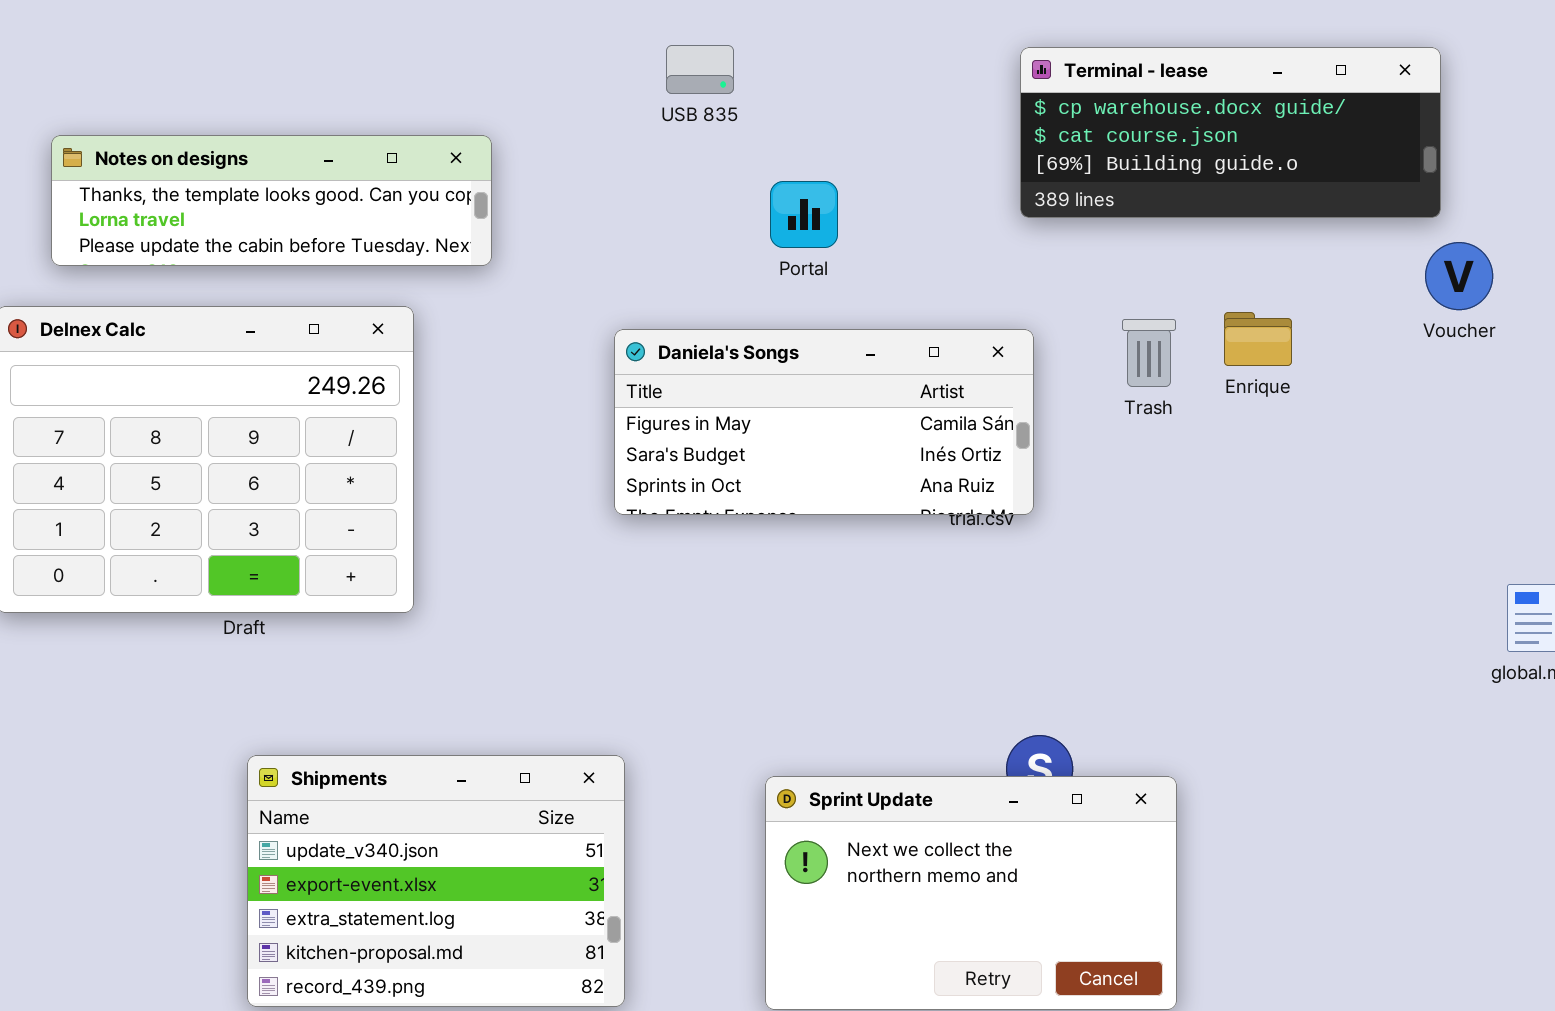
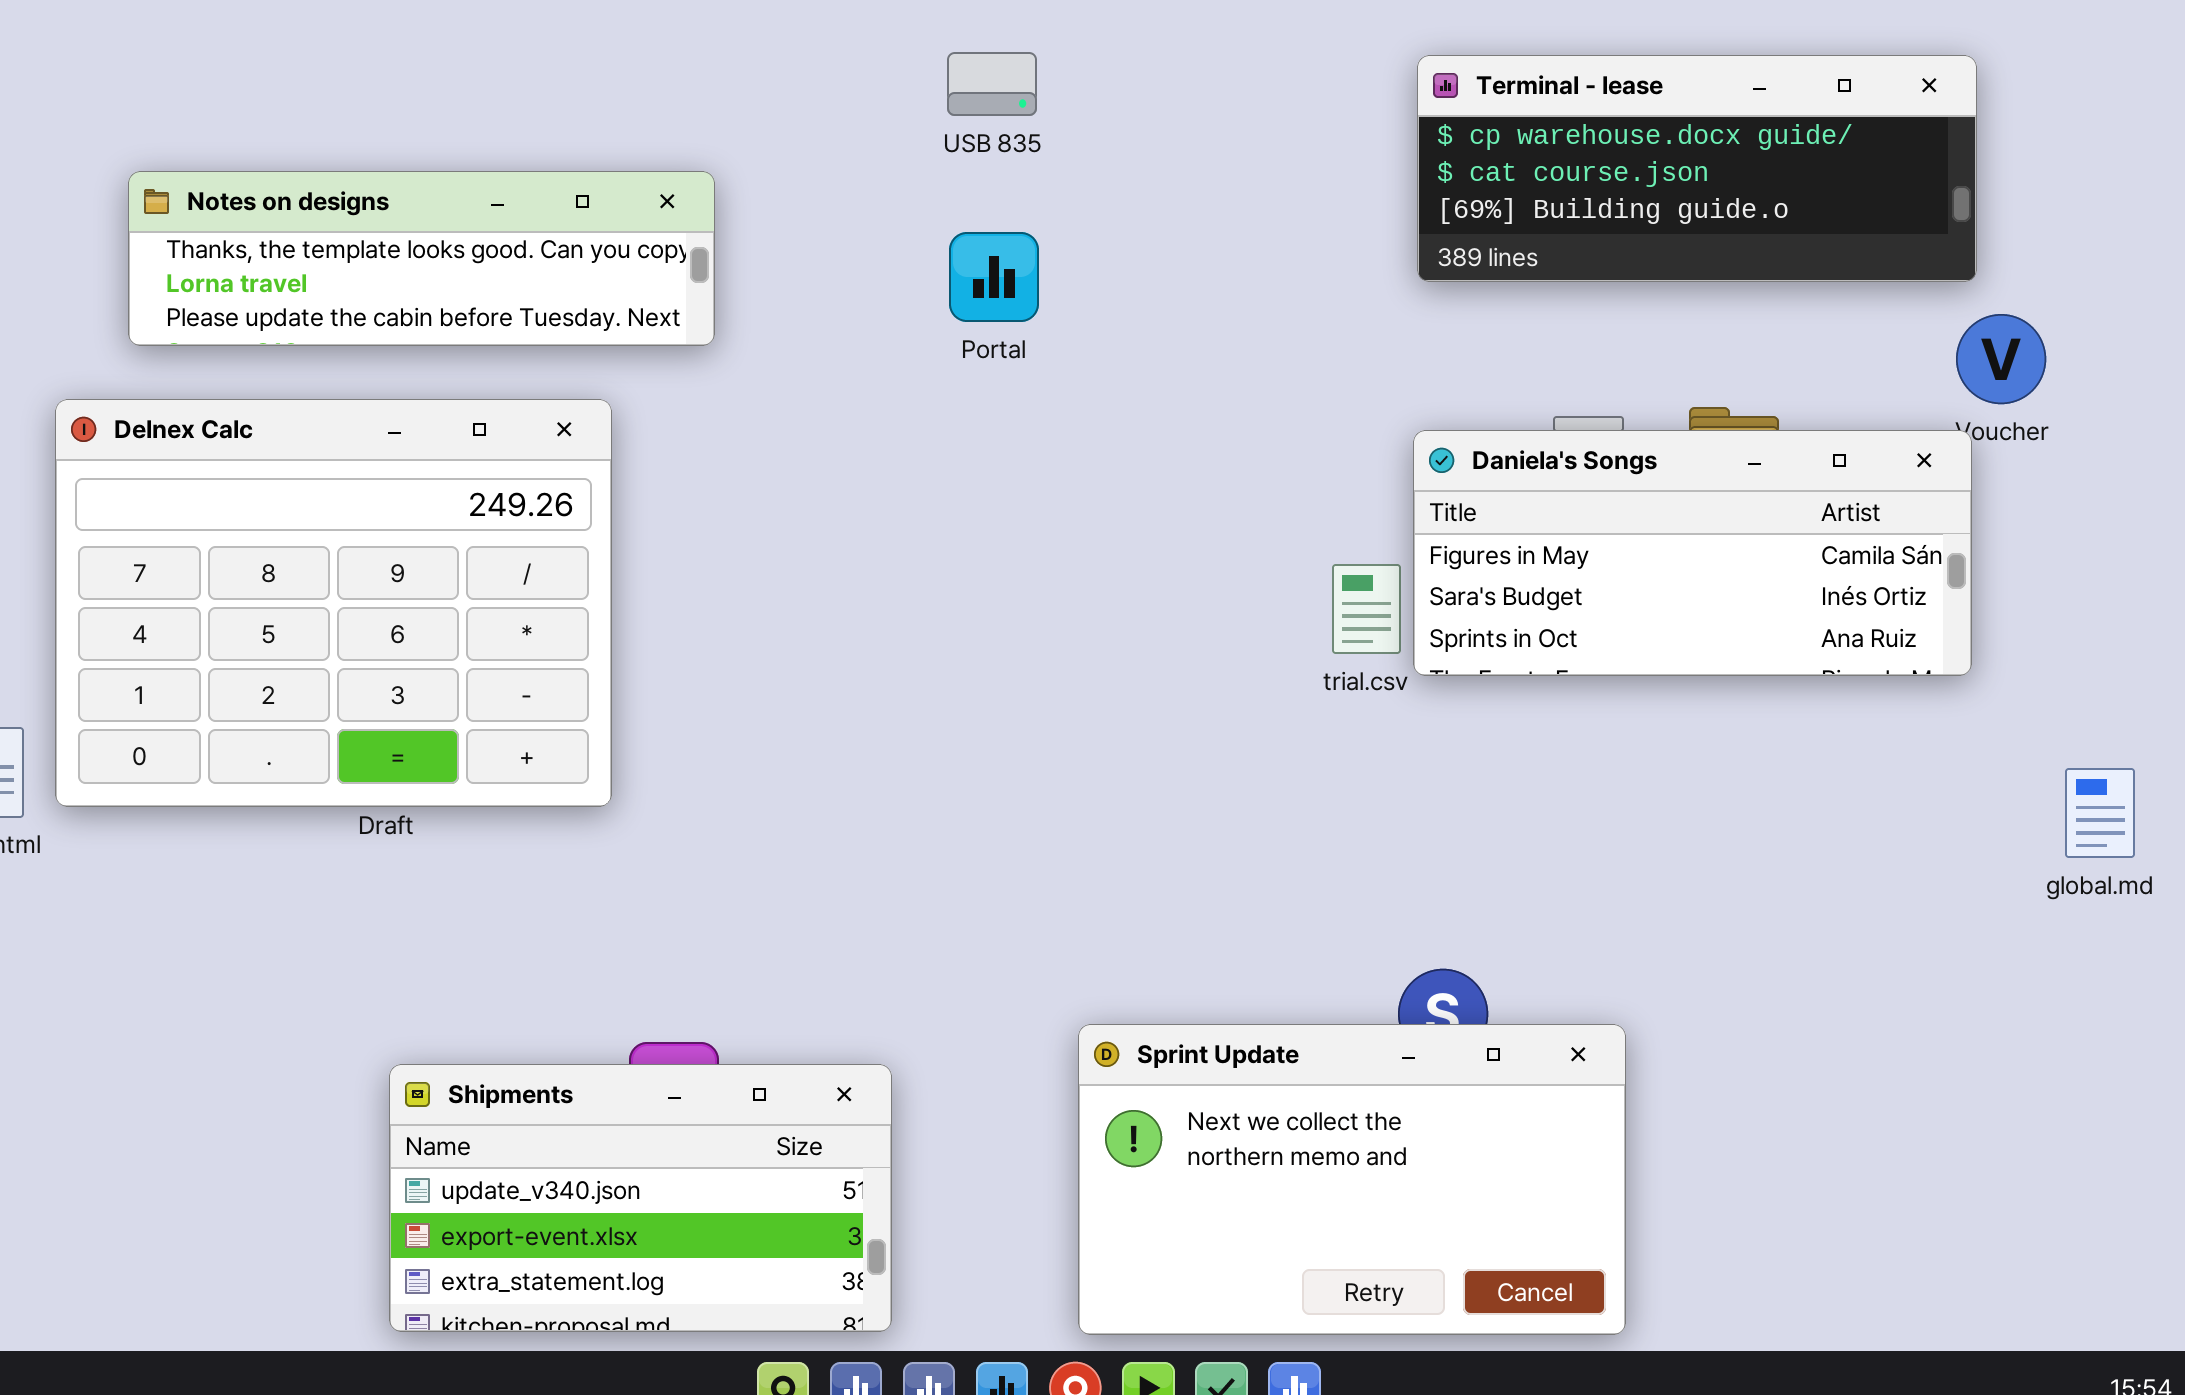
Portal: [770,181,838,248] -> [949,232,1039,322], moved
Daniela's Songs: [614,329,1034,515] -> [1413,430,1972,676], moved
Shipments: [247,755,625,1007] -> [389,1064,892,1332], resized

